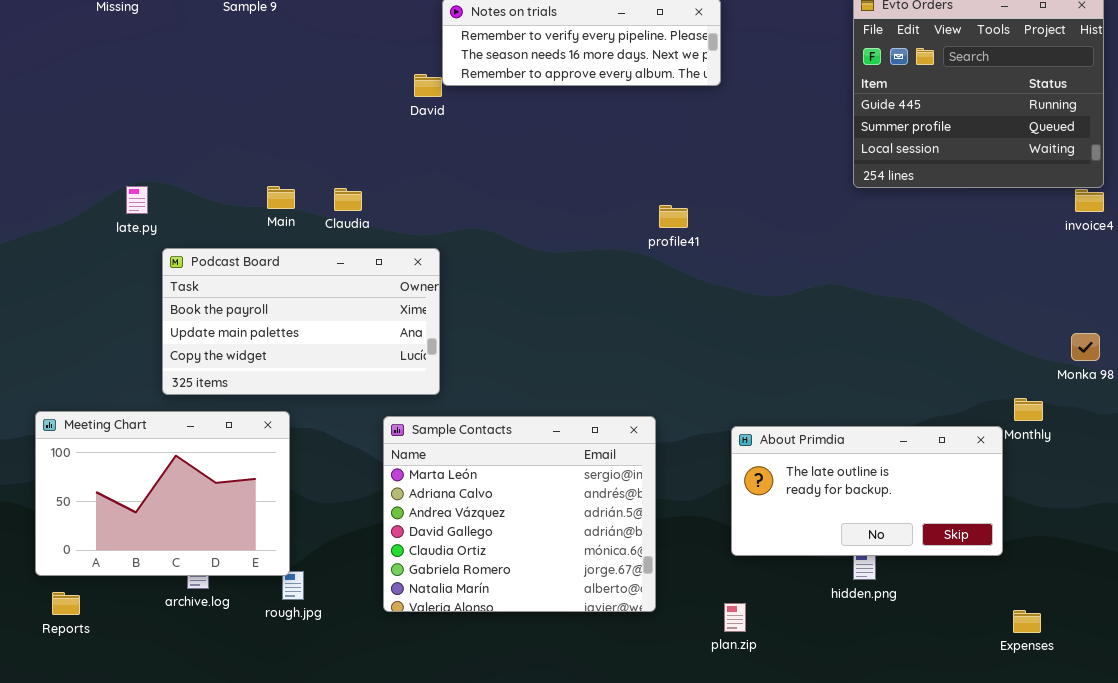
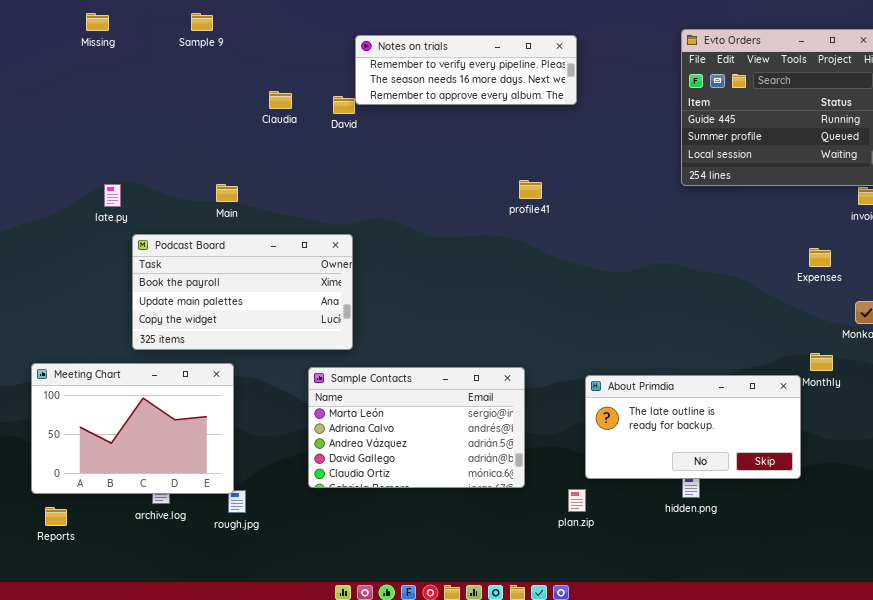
Claudia: [334,188,362,211] -> [269,91,292,109], moved
profile41: [659,205,688,228] -> [519,180,542,199], moved
Sample Contacts: [383,416,656,612] -> [308,367,525,488], resized
plan.zip: [724,603,746,632] -> [568,489,586,512], moved
Expenses: [1013,610,1041,633] -> [809,248,831,267], moved

